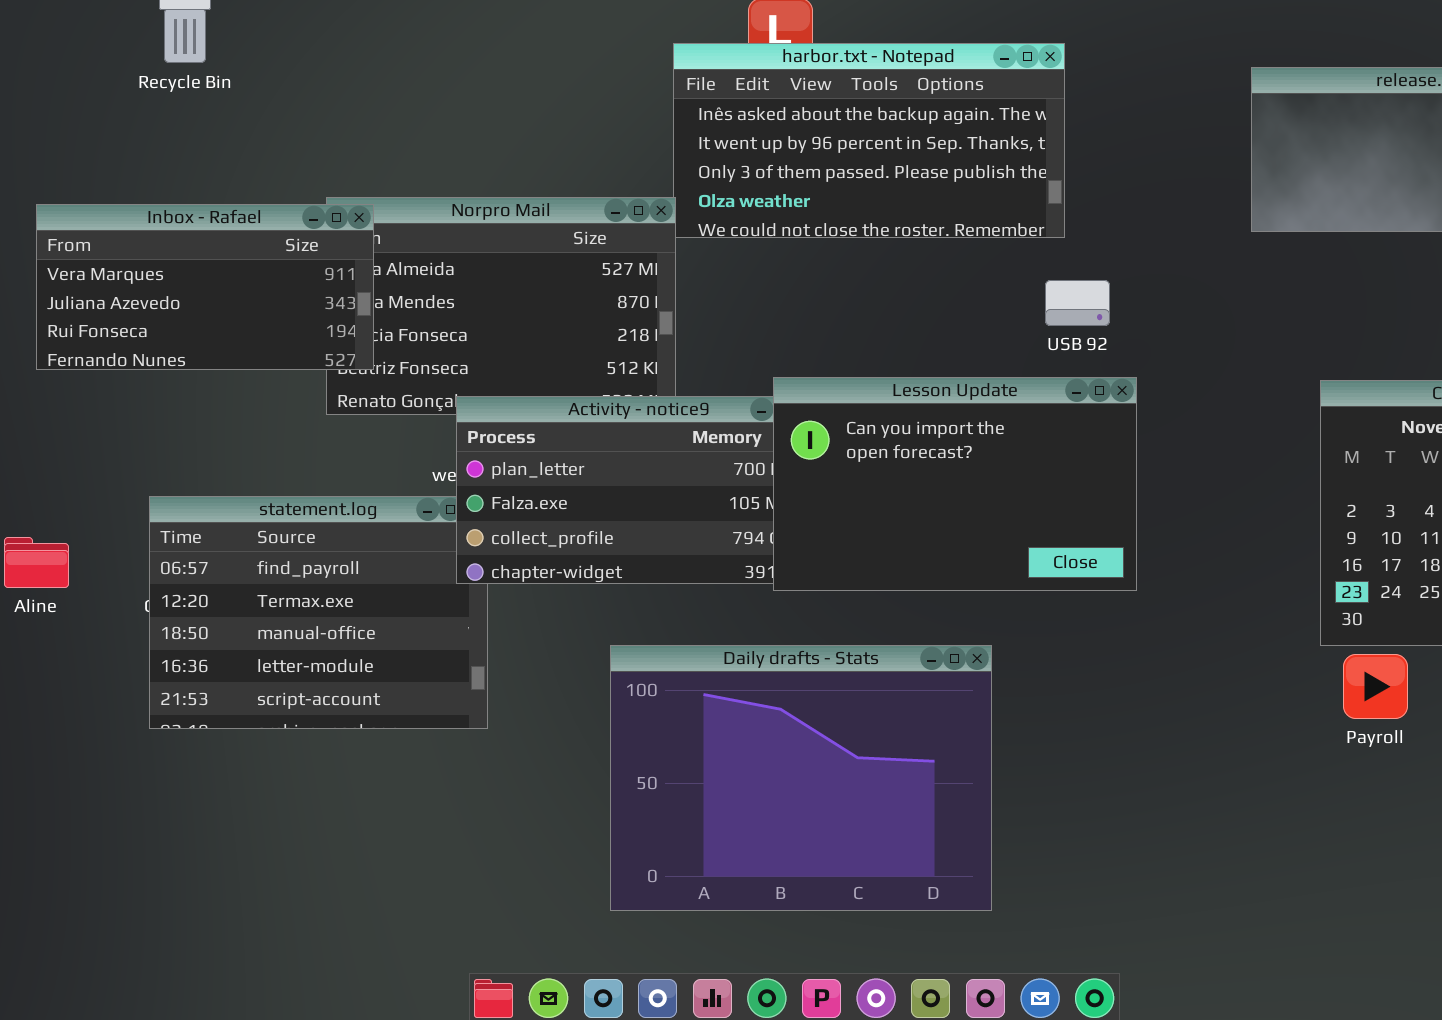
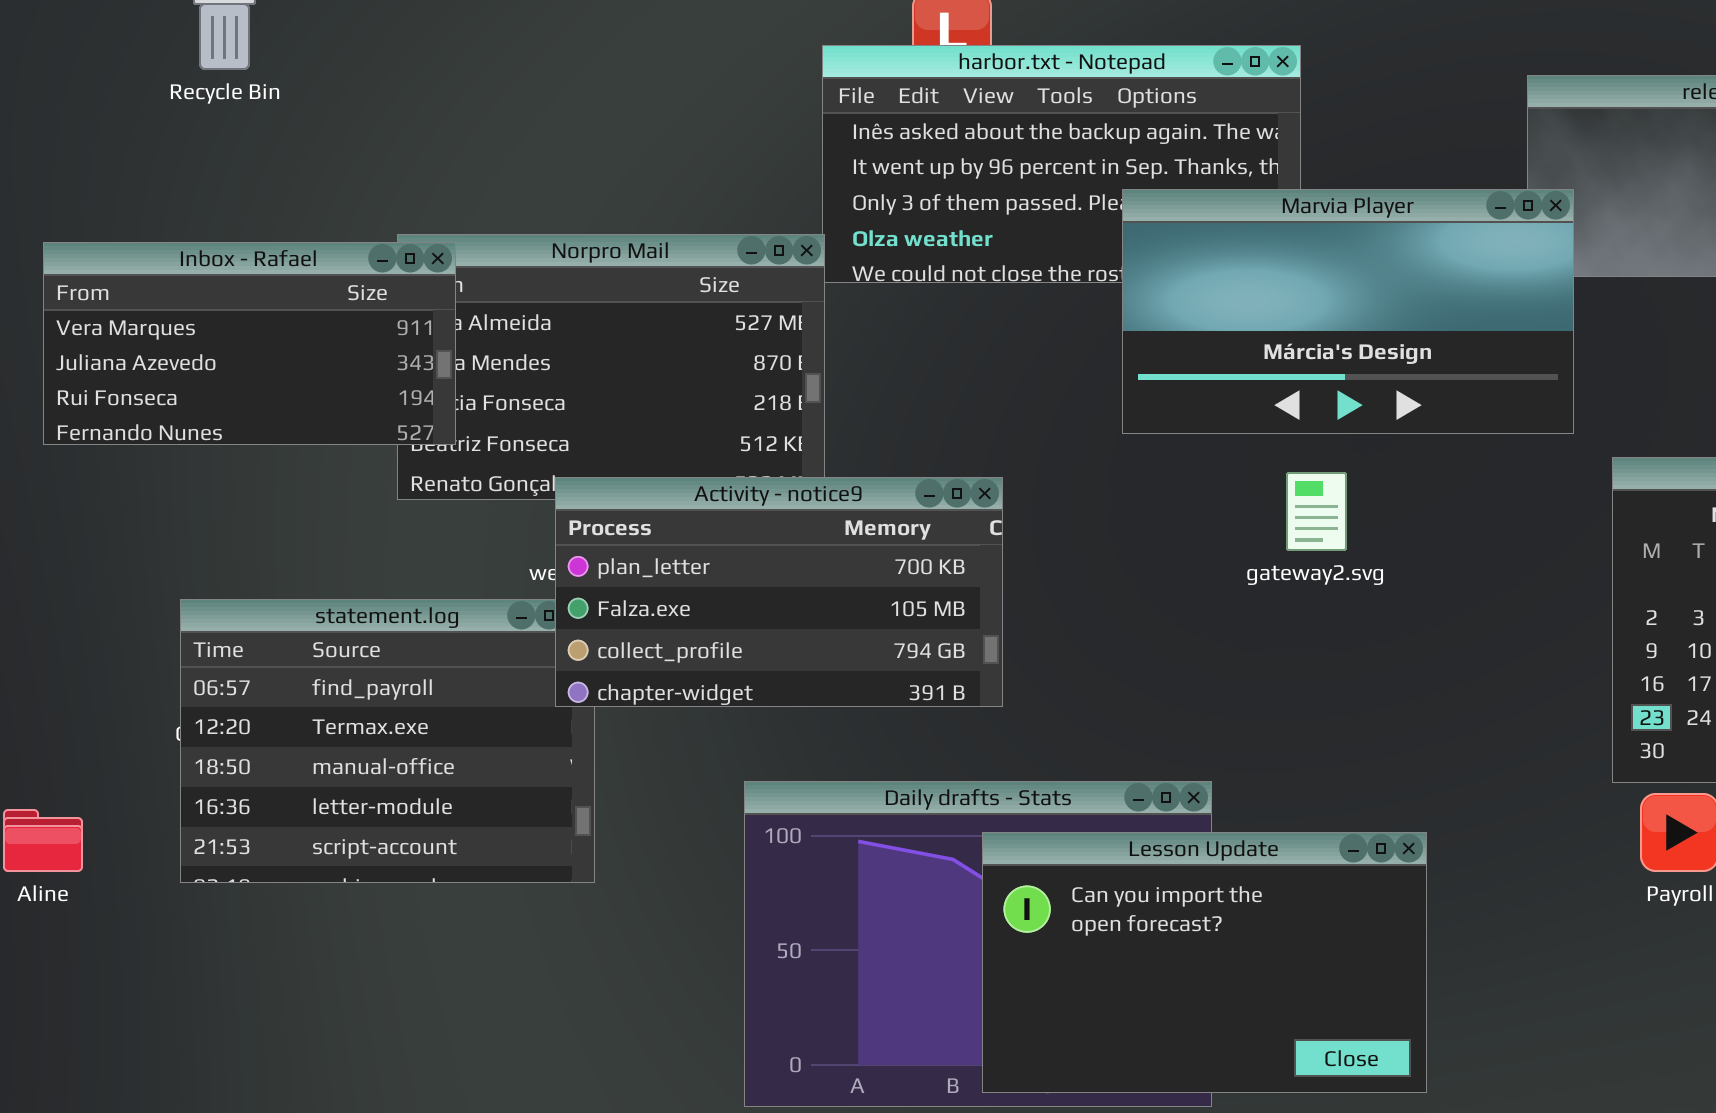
Marvia Player: none -> [1122,189,1574,434], opened
Lesson Update: [773,377,1137,591] -> [982,832,1427,1093], moved
Aline: [4,537,69,588] -> [3,809,83,872], moved

